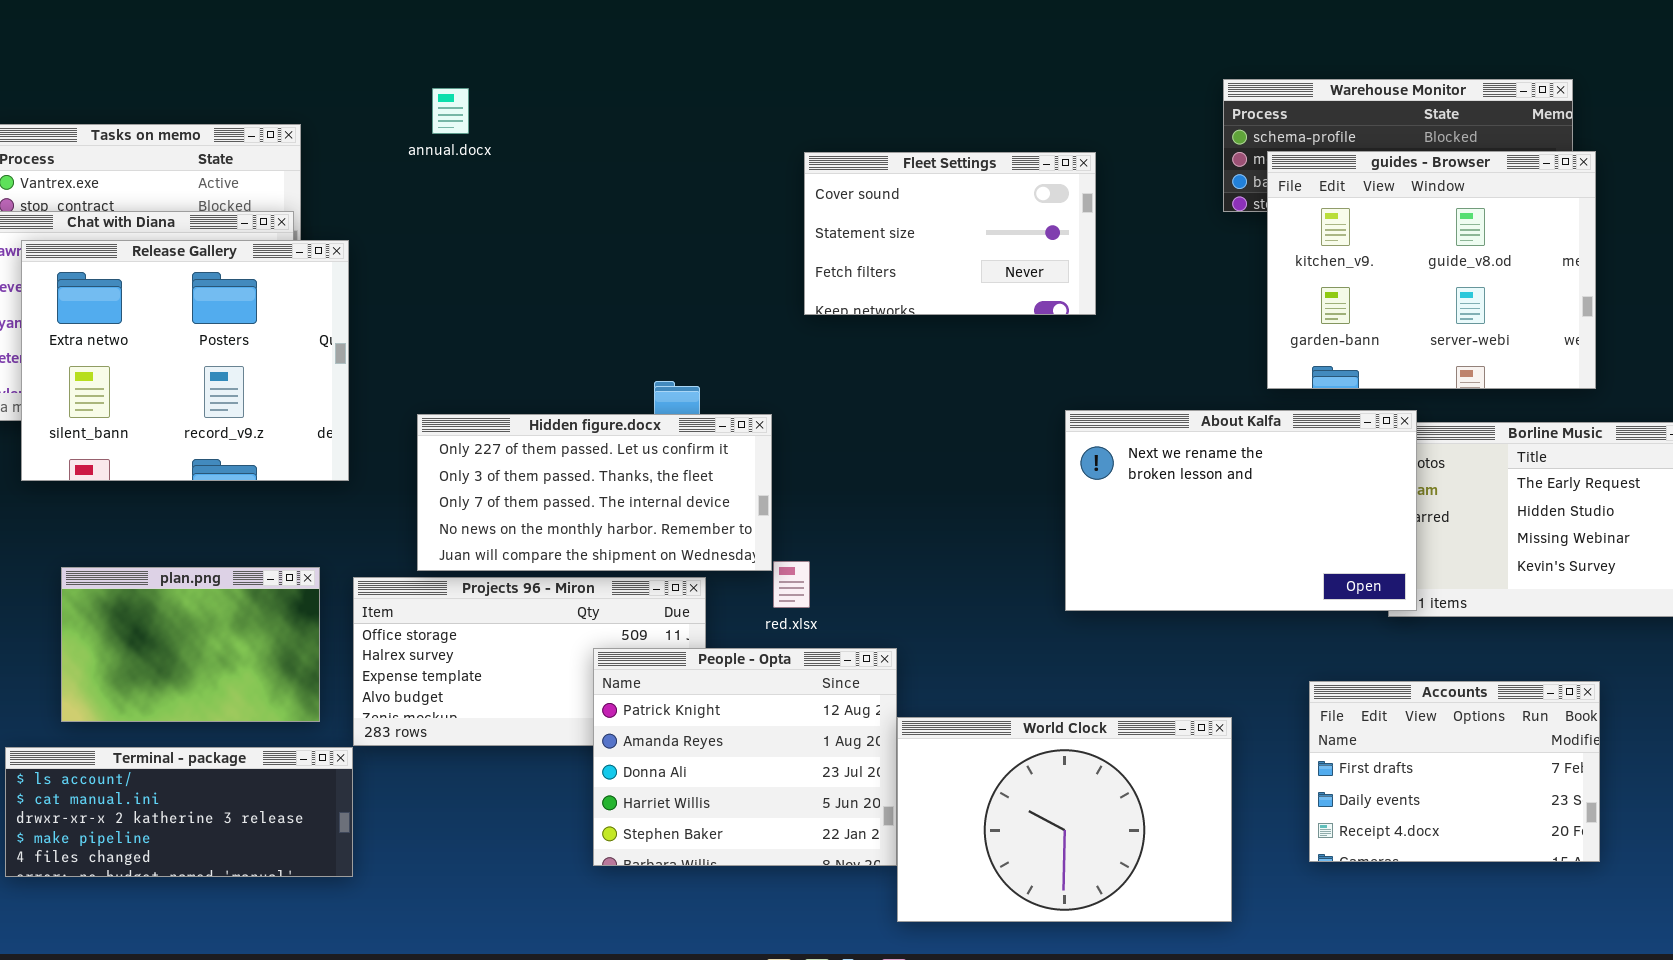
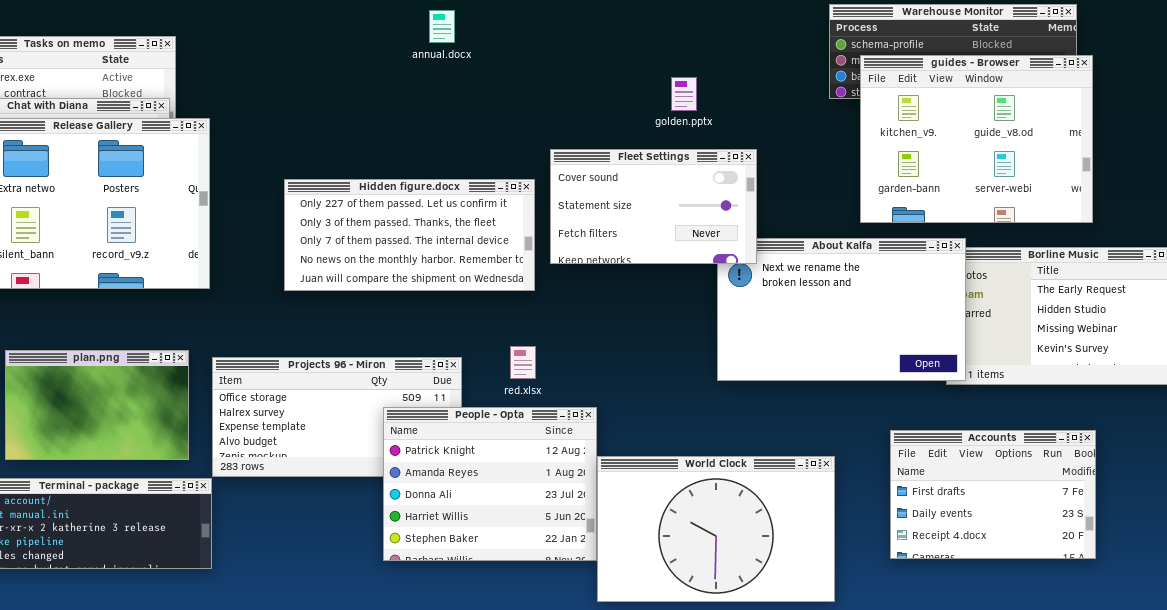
annual.docx: [432,88,469,134] -> [429,10,455,43], moved
Fleet Settings: [804,152,1096,315] -> [550,149,757,264], moved
Hidden figure.docx: [417,414,772,571] -> [284,179,535,291], moved

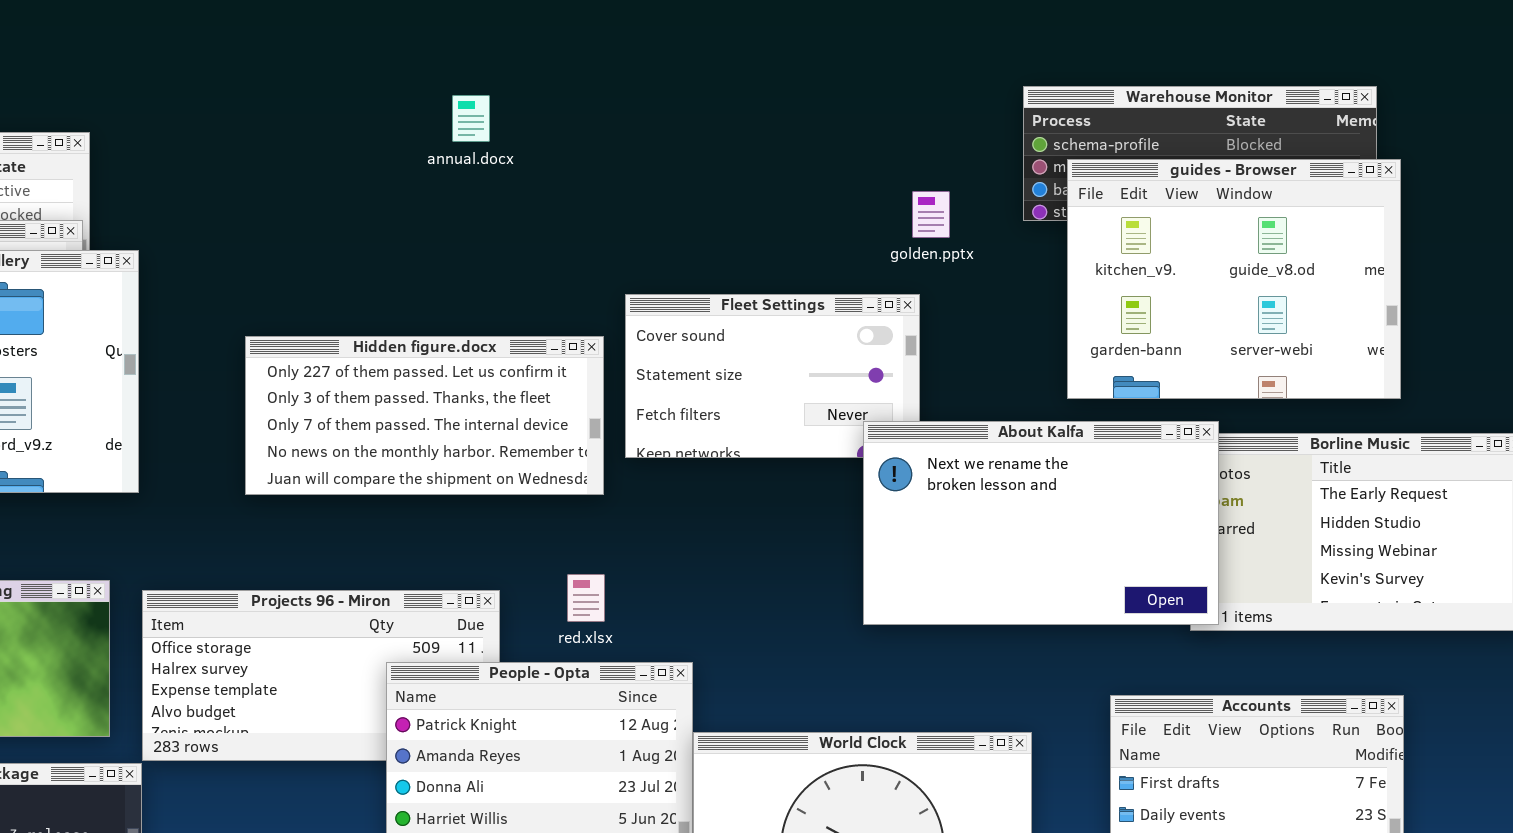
golden.pptx: [671,77,697,111] -> [912,191,950,238], moved
About Kalfa: [717,238,966,381] -> [863,421,1219,625], raised

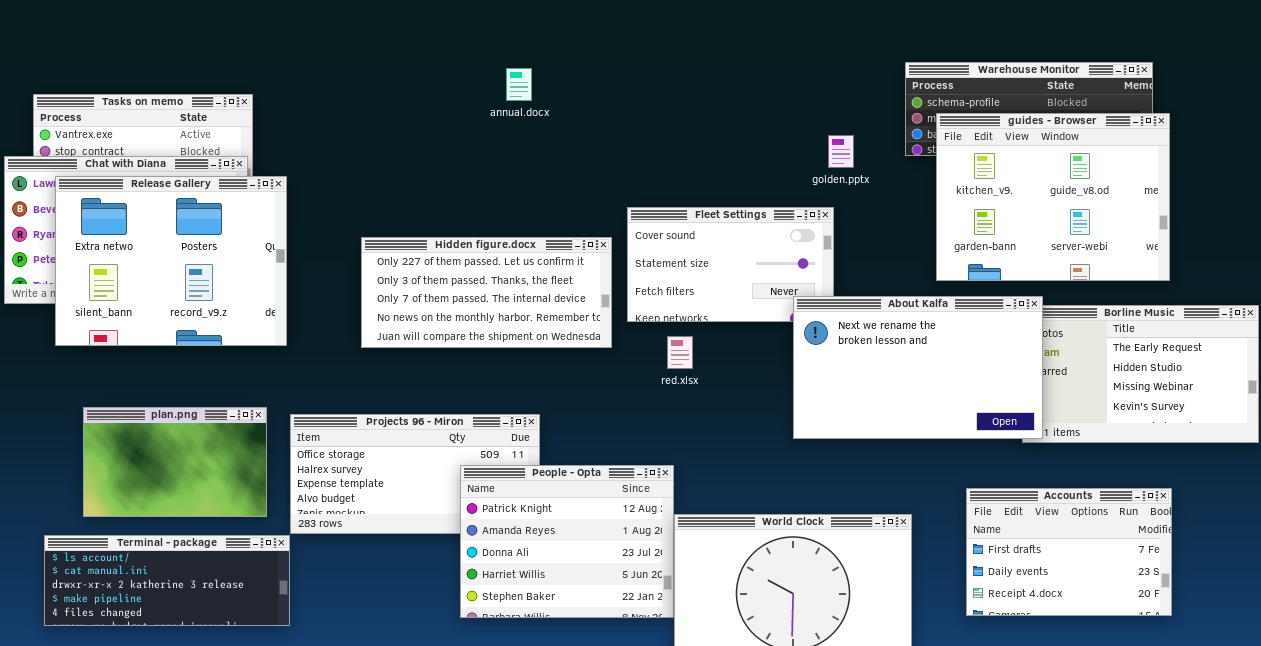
red.xlsx: [567,574,605,622] -> [667,336,693,369], moved

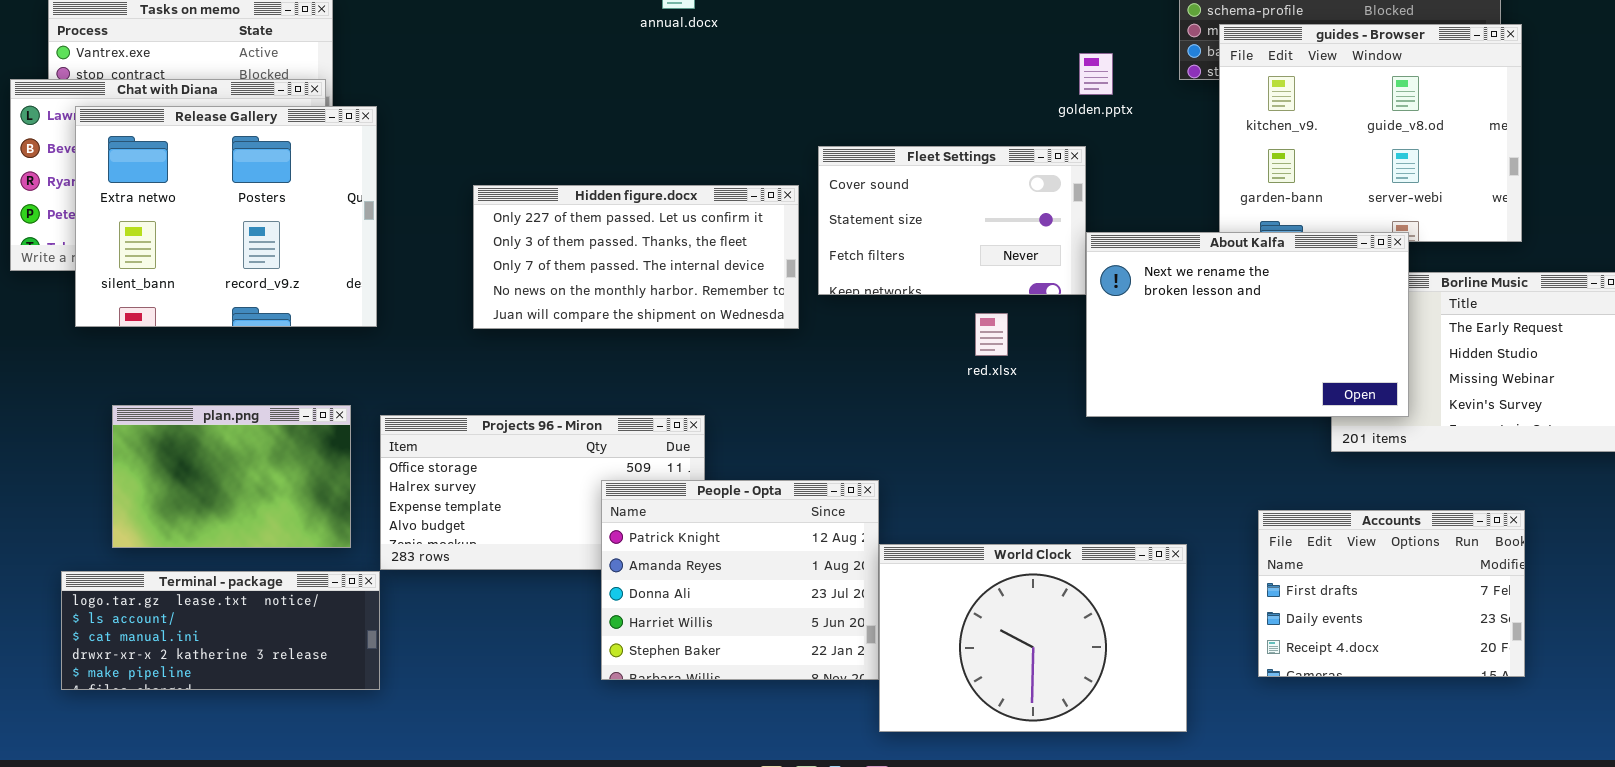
About Kalfa: [793,296,1043,439] -> [1086,232,1409,417], moved
red.xlsx: [667,336,693,369] -> [975,313,1008,356], moved
Terminal - package: [44,535,290,626] -> [61,571,380,690], scrolled up 1 row

